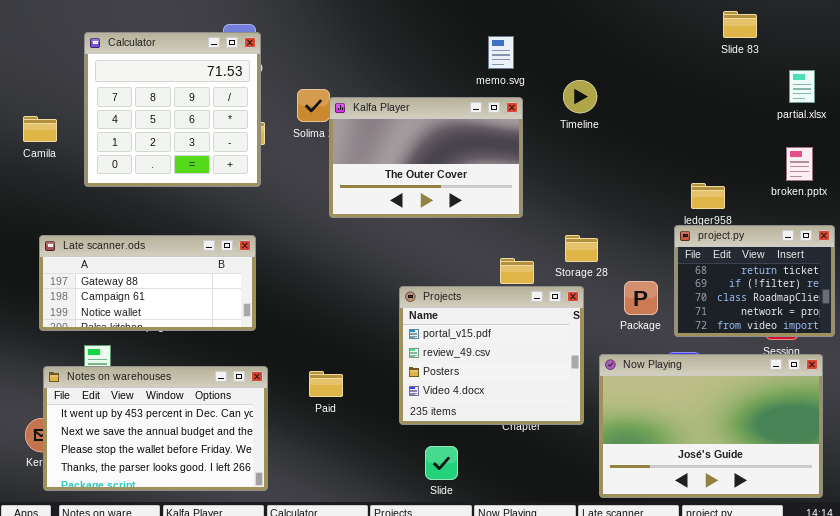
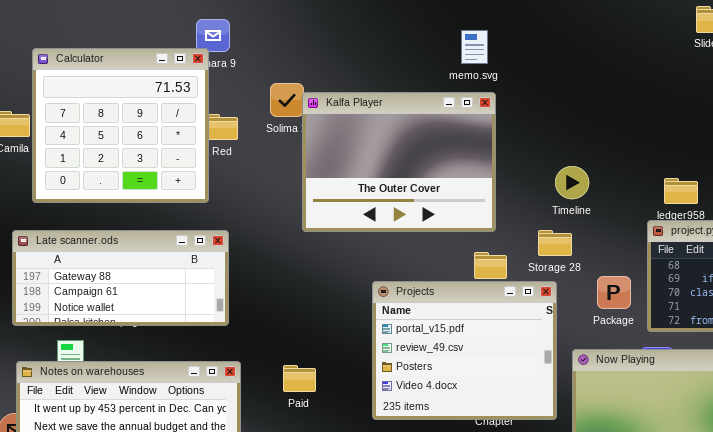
Calculator: [84,32,261,187] -> [32,48,209,203], moved
Timeline: [563,80,597,113] -> [555,166,589,199], moved
Kalfa Player: [329,97,523,218] -> [302,92,496,232], resized

